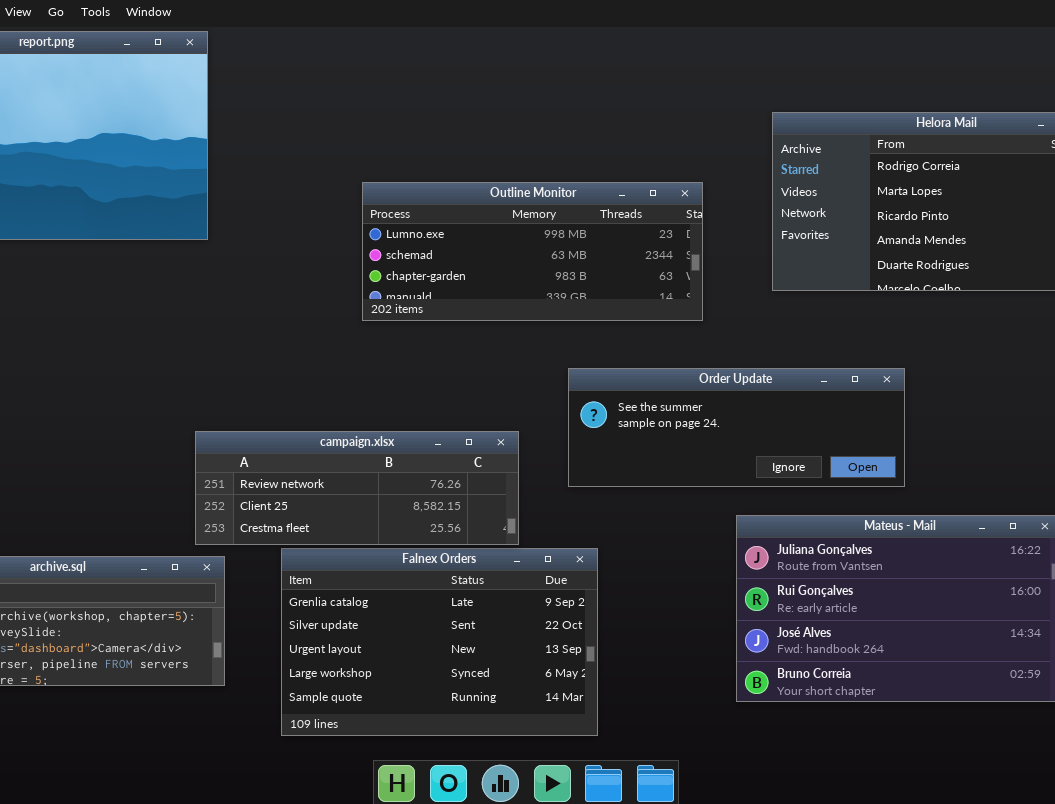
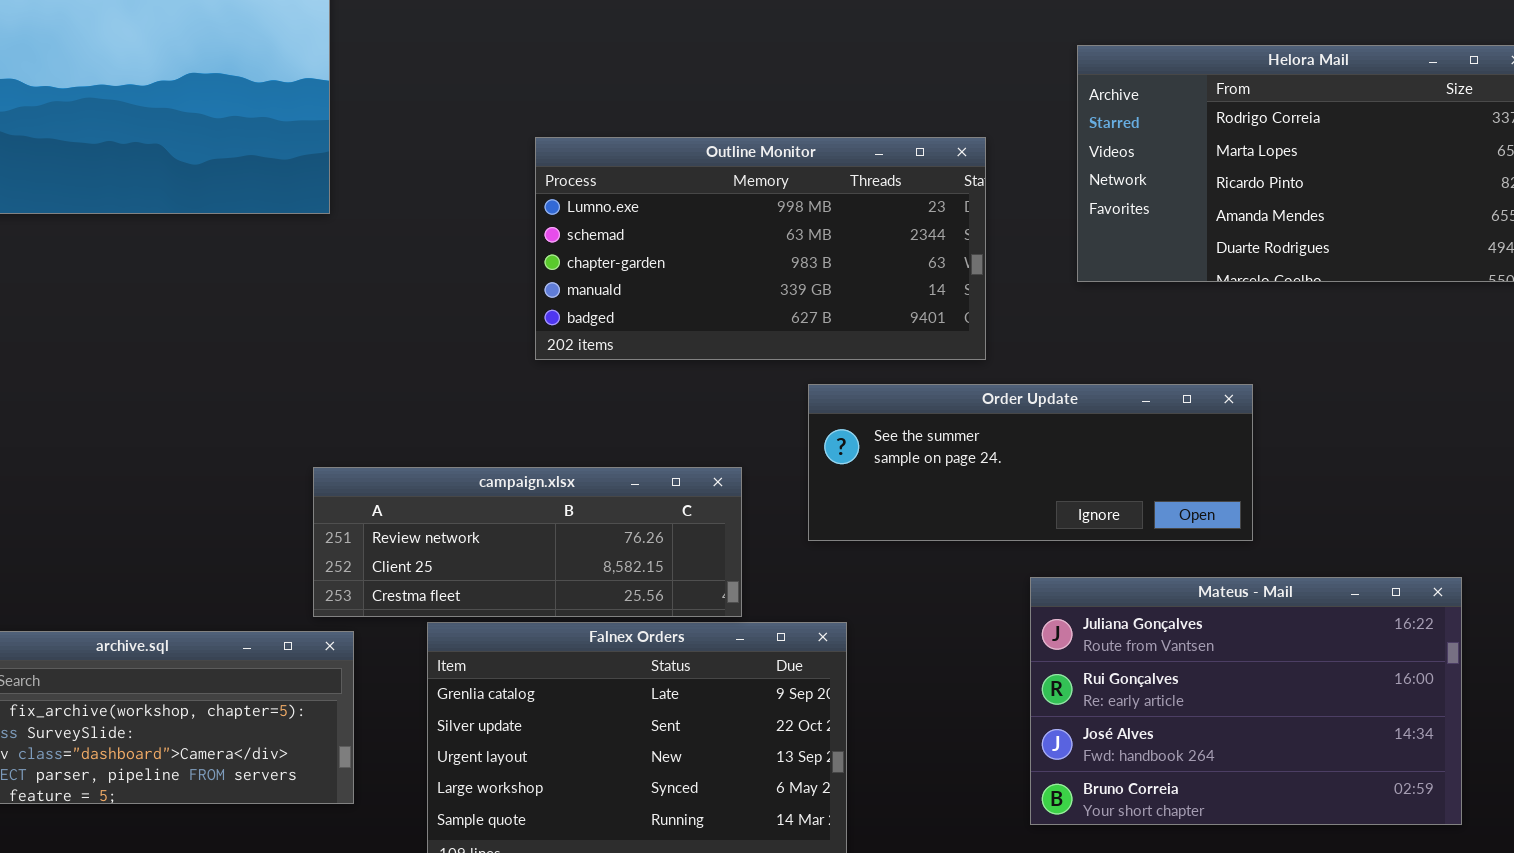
Outline Monitor: [362,182,703,321] -> [535,137,986,360], resized

